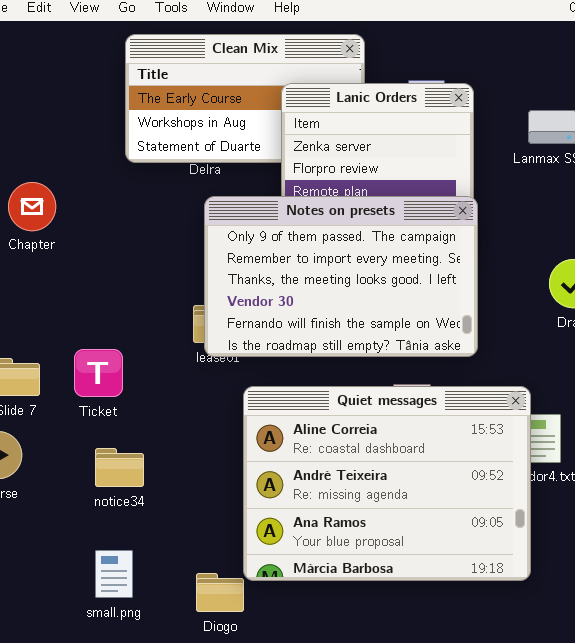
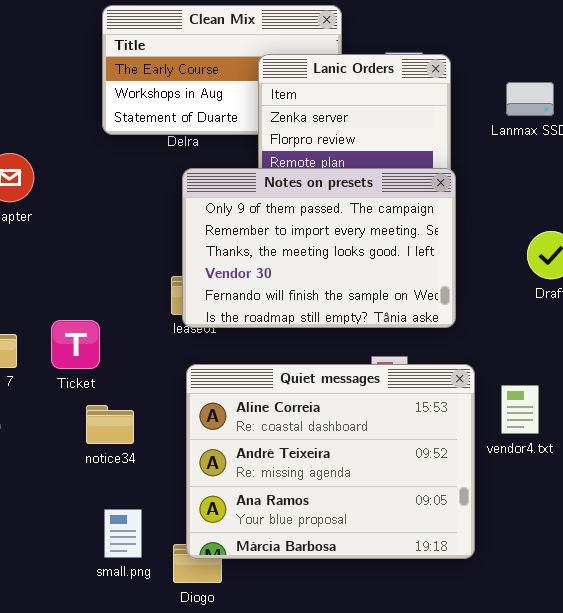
Quiet messages: [243,386,531,581] -> [186,364,475,559], moved
notice34: [95,448,144,487] -> [86,405,134,444], moved
small.png: [95,550,133,598] -> [104,509,142,558], moved

